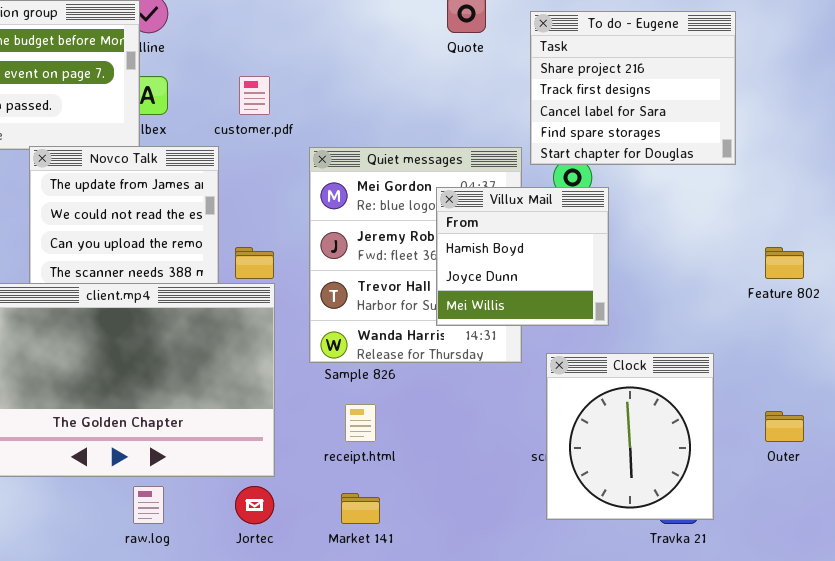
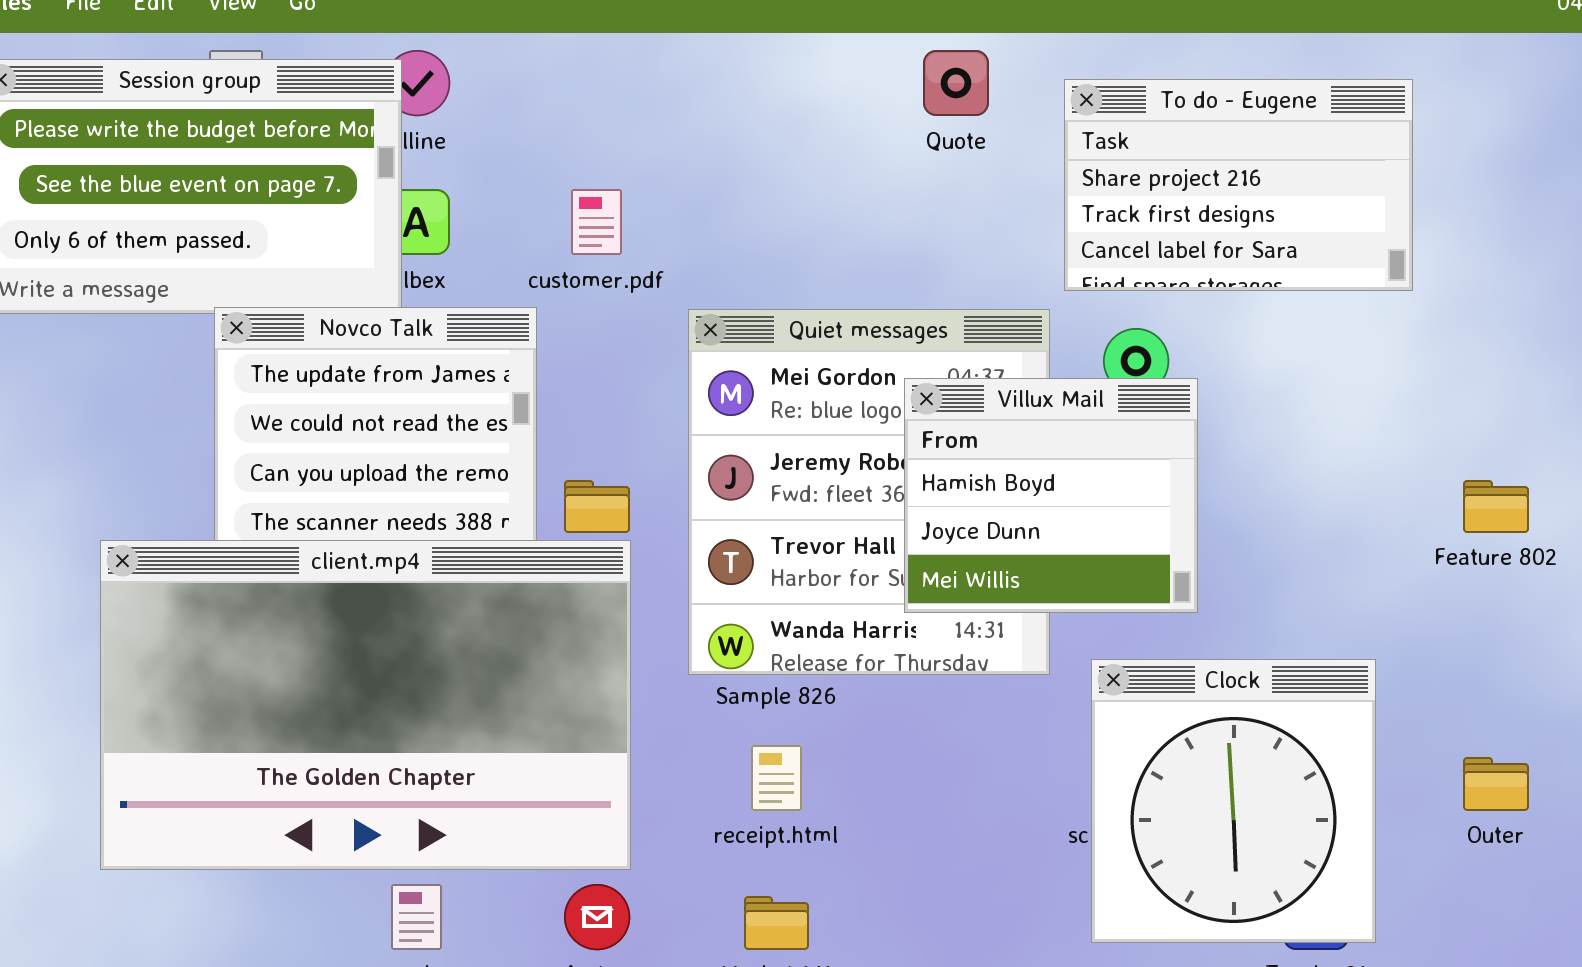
To do - Eugene: [530,11,736,165] -> [1064,79,1413,291], resized

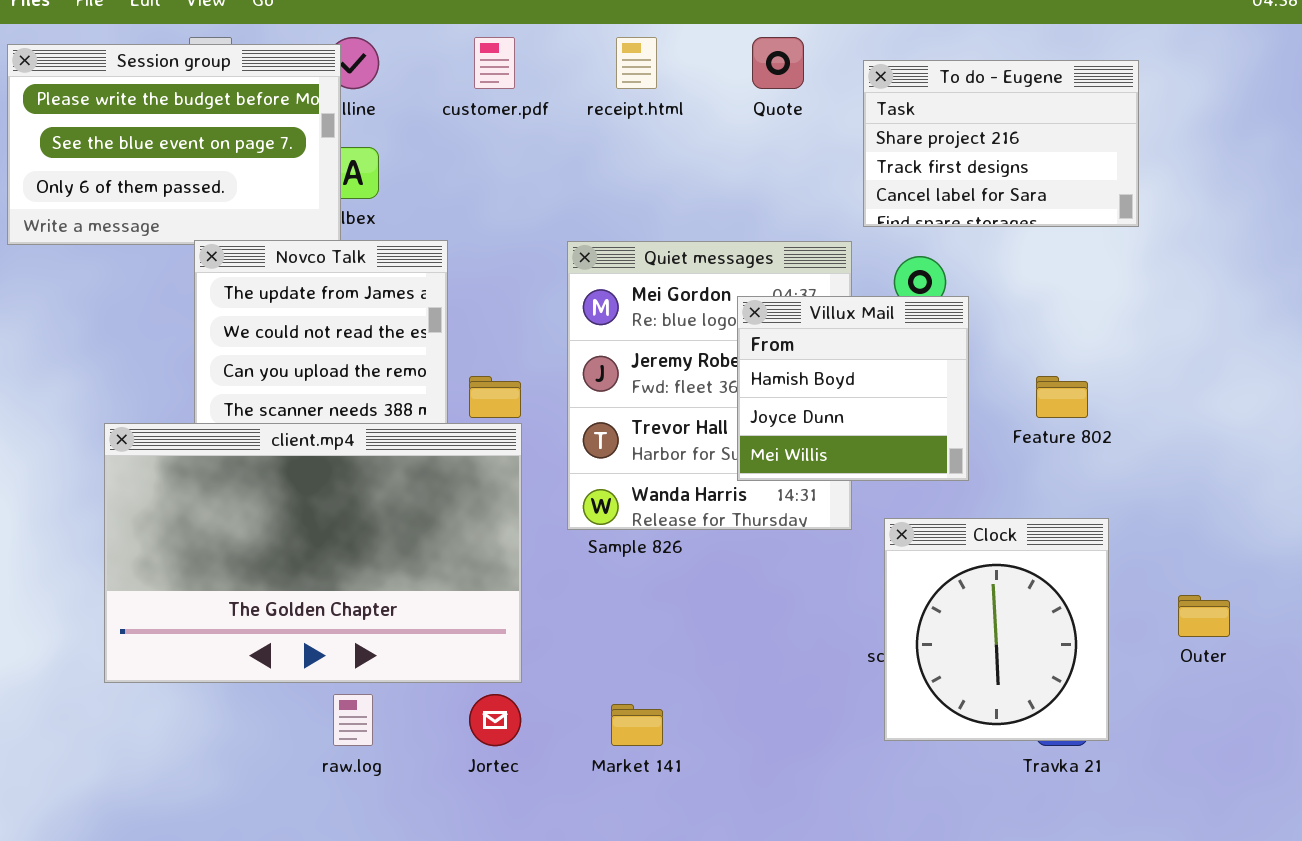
customer.pdf: [571,189,622,255] -> [474,37,515,89], moved
Feature 802: [1463,480,1529,533] -> [1036,376,1088,418], moved
receipt.html: [751,745,802,811] -> [616,37,657,89], moved

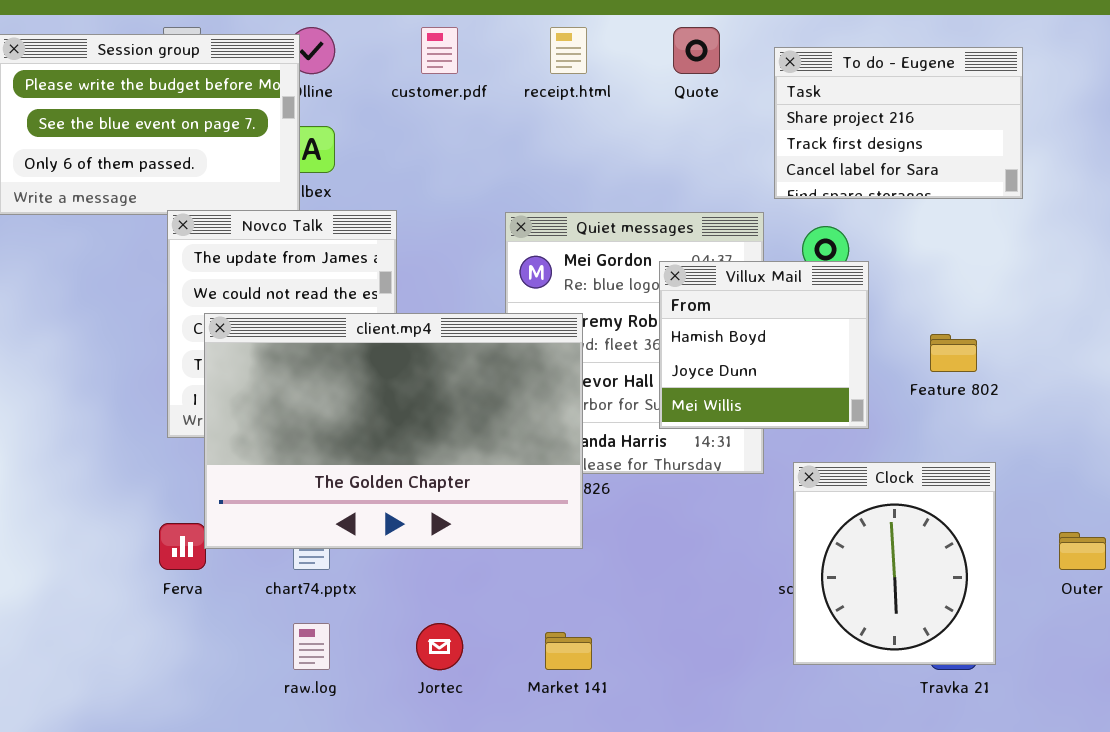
client.mp4: [104,423,522,683] -> [204,313,583,549], moved

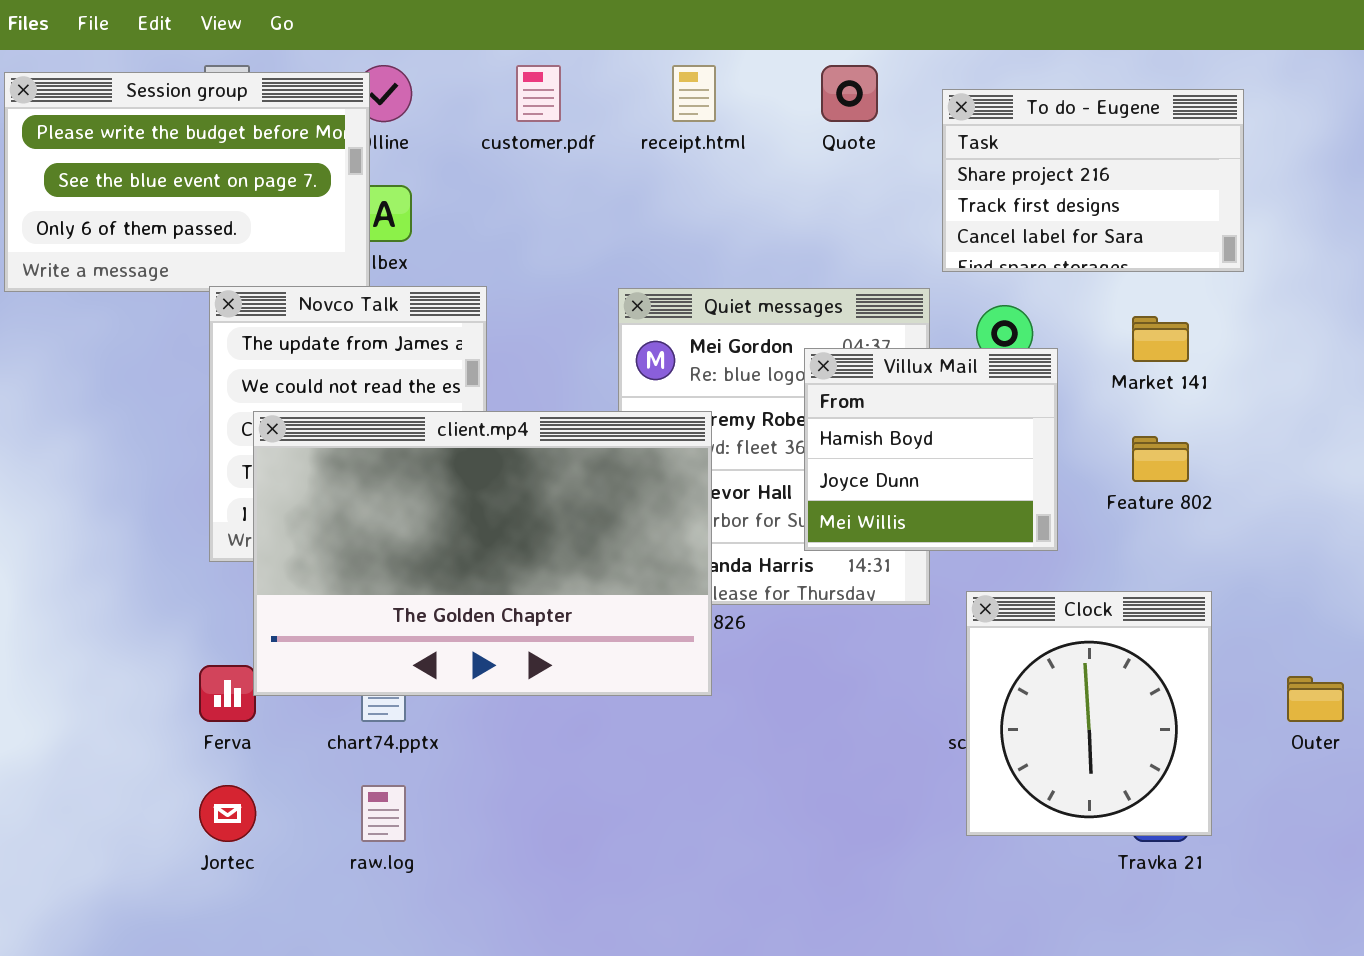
Jortec: [416,623,463,670] -> [199,785,256,842], moved
Market 141: [545,632,592,670] -> [1132,316,1189,362], moved

